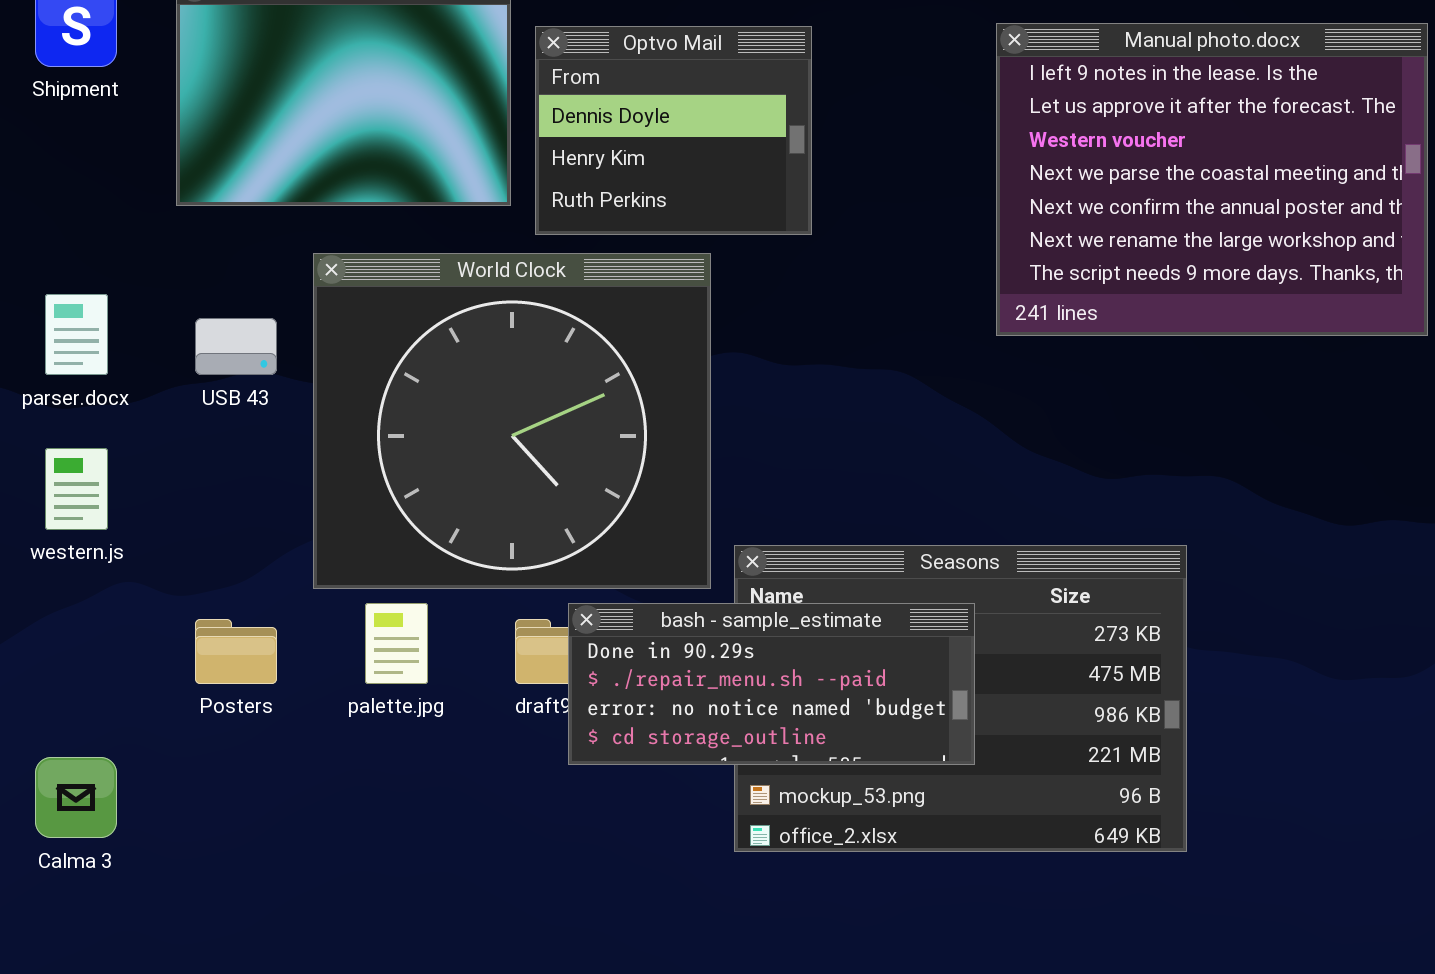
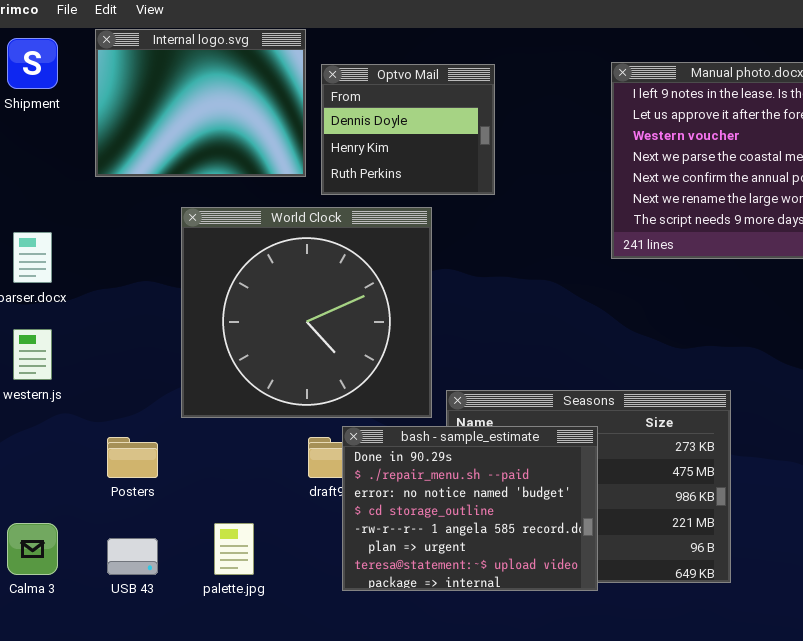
USB 43: [195,318,277,375] -> [107,538,158,575], moved
palette.jpg: [365,603,428,684] -> [214,523,254,575], moved
bash - sample_estimate: [568,603,975,765] -> [342,426,598,591], resized

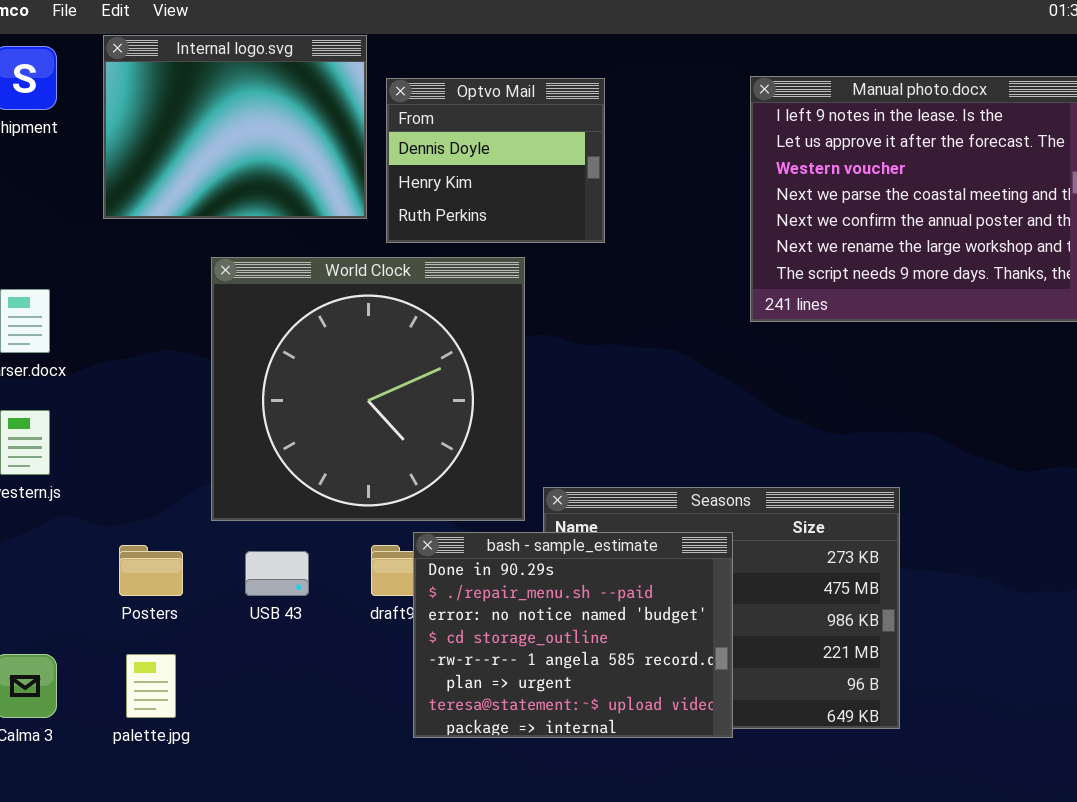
palette.jpg: [214,523,254,575] -> [126,654,176,718], moved
USB 43: [107,538,158,575] -> [245,551,309,596], moved

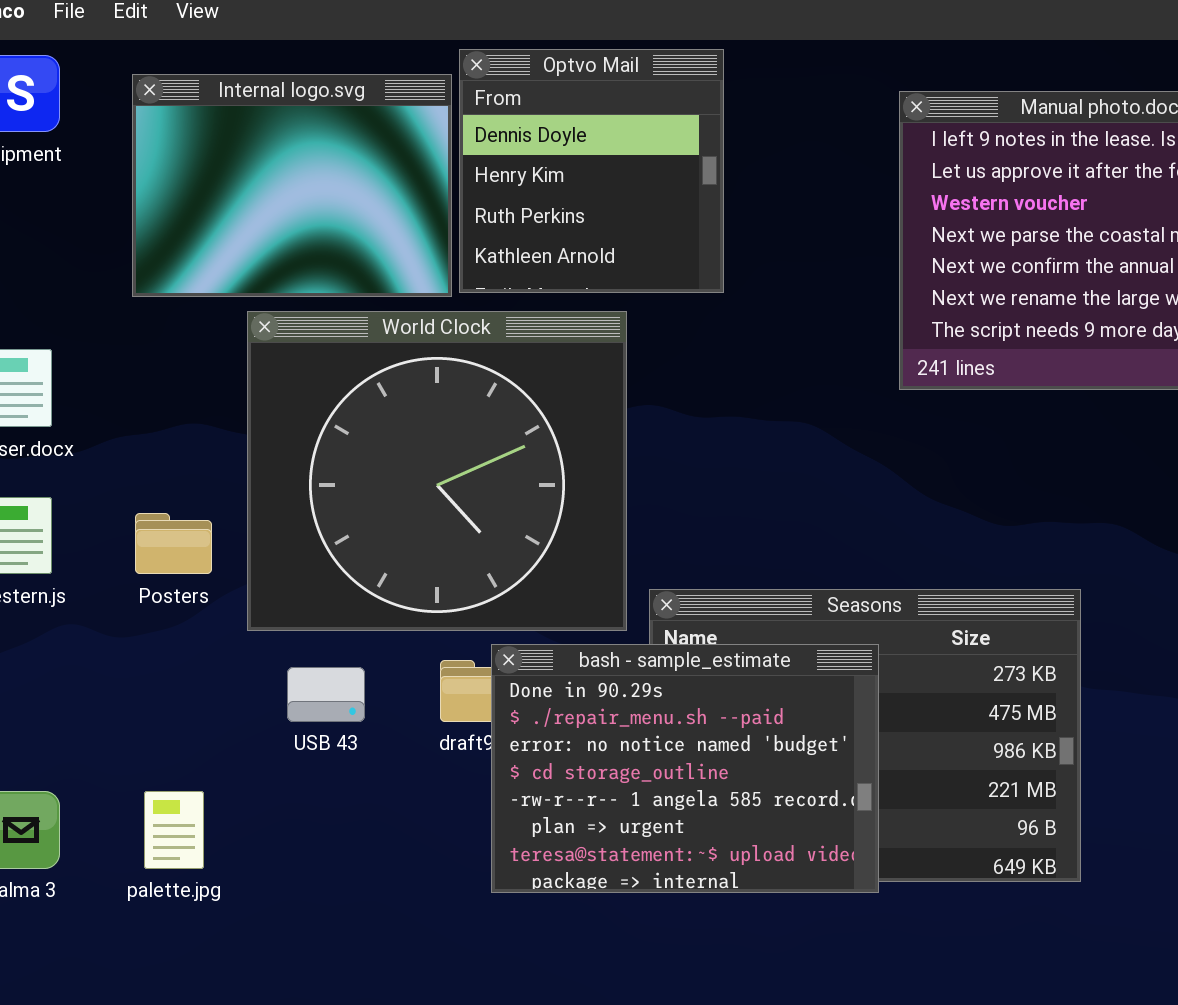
Internal logo.svg: [103,35,367,219] -> [132,74,452,297], moved
Optvo Mail: [386,78,605,243] -> [459,49,724,293], resized
Posters: [119,545,183,596] -> [135,513,212,574], moved

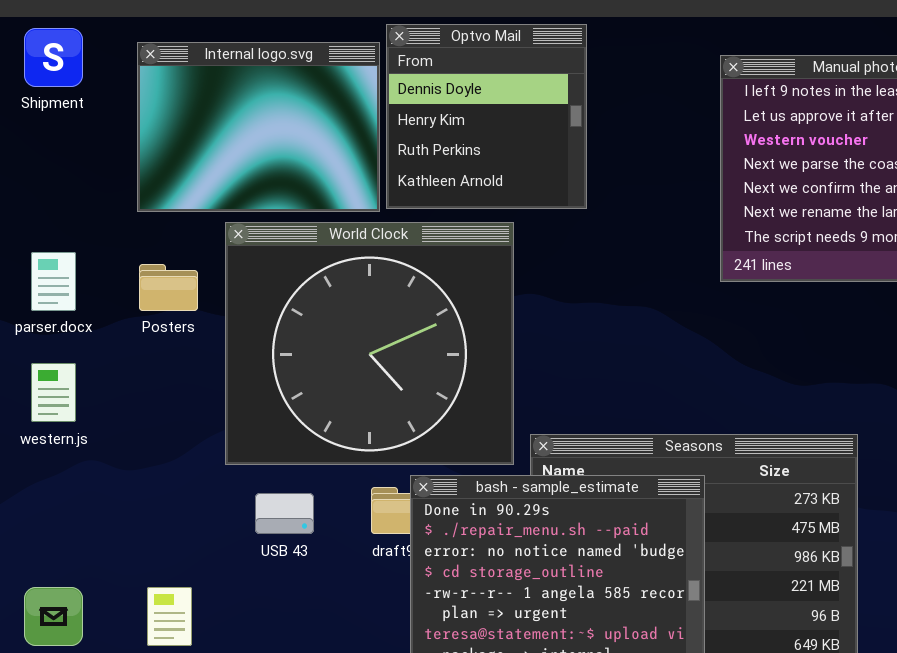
Posters: [135,513,212,574] -> [139,264,198,311], moved

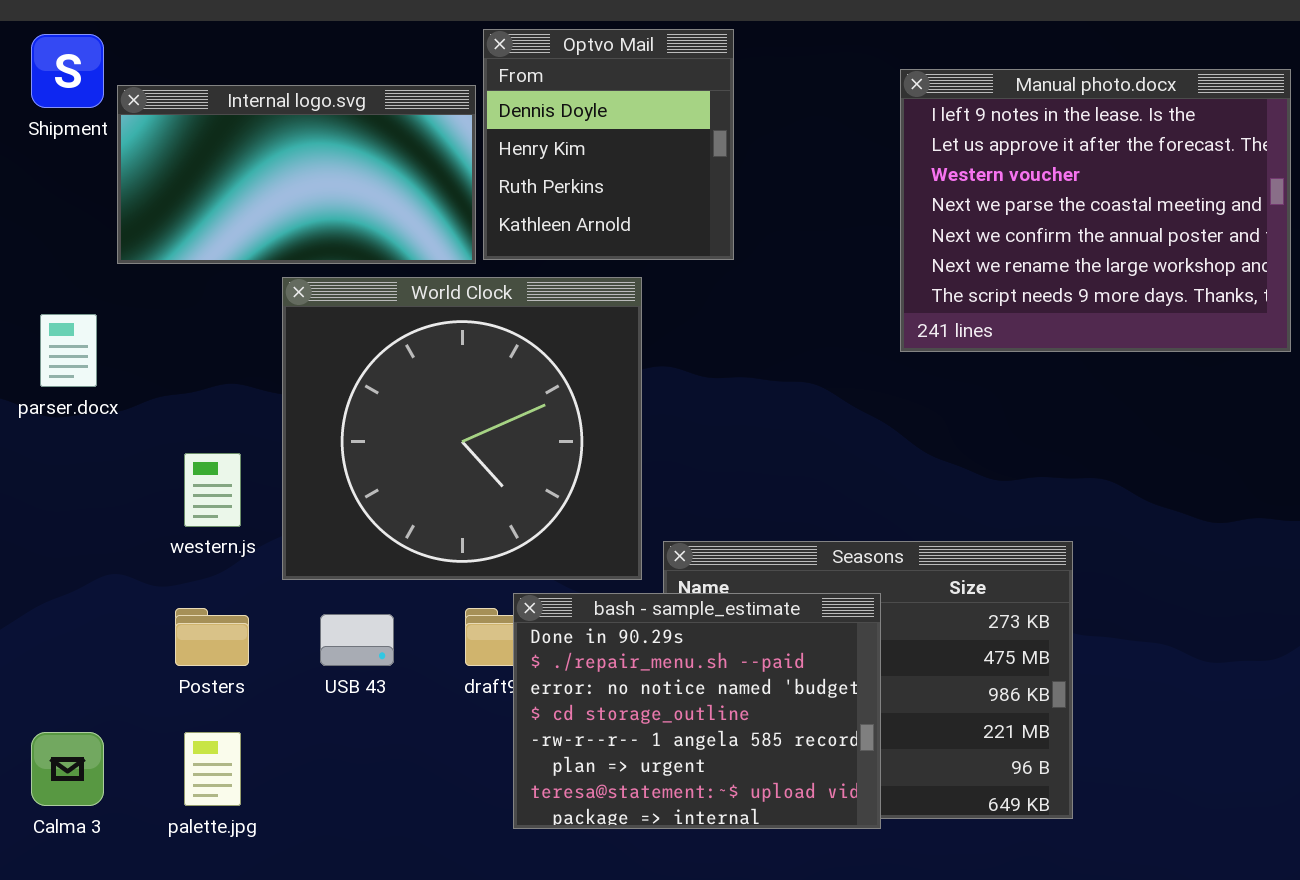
Internal logo.svg: [137,42,380,212] -> [117,85,476,264], resized
Posters: [139,264,198,311] -> [175,608,249,666], moved
western.js: [31,363,76,422] -> [184,453,241,527], moved

